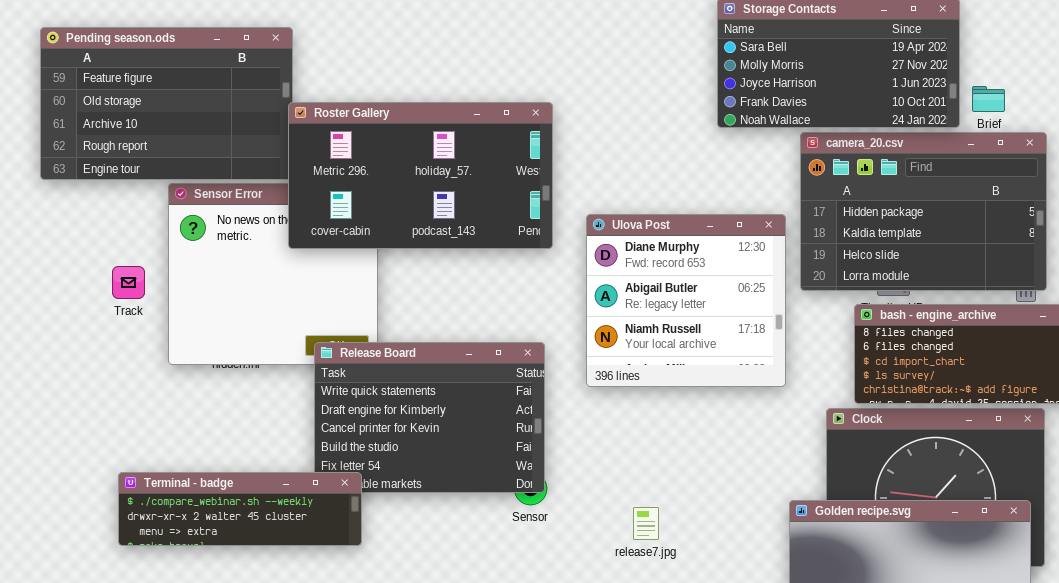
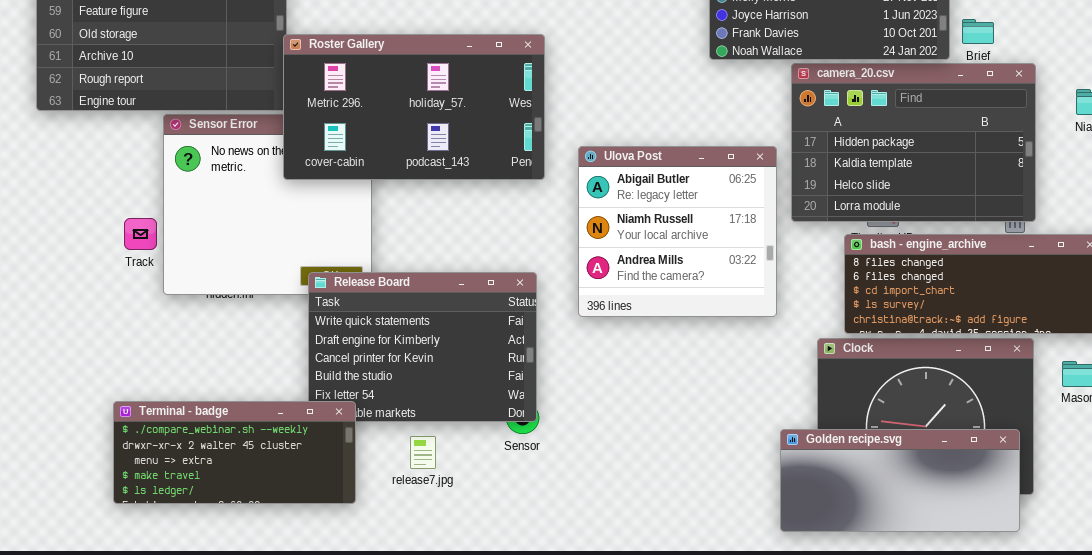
Ulova Post: [586,214,786,387] -> [578,146,777,317], scrolled down 1 row
Track: [112,266,145,299] -> [124,218,157,250], moved
Terminal - badge: [118,472,362,546] -> [113,401,356,504], resized
release7.jpg: [633,507,659,540] -> [410,436,436,469], moved

